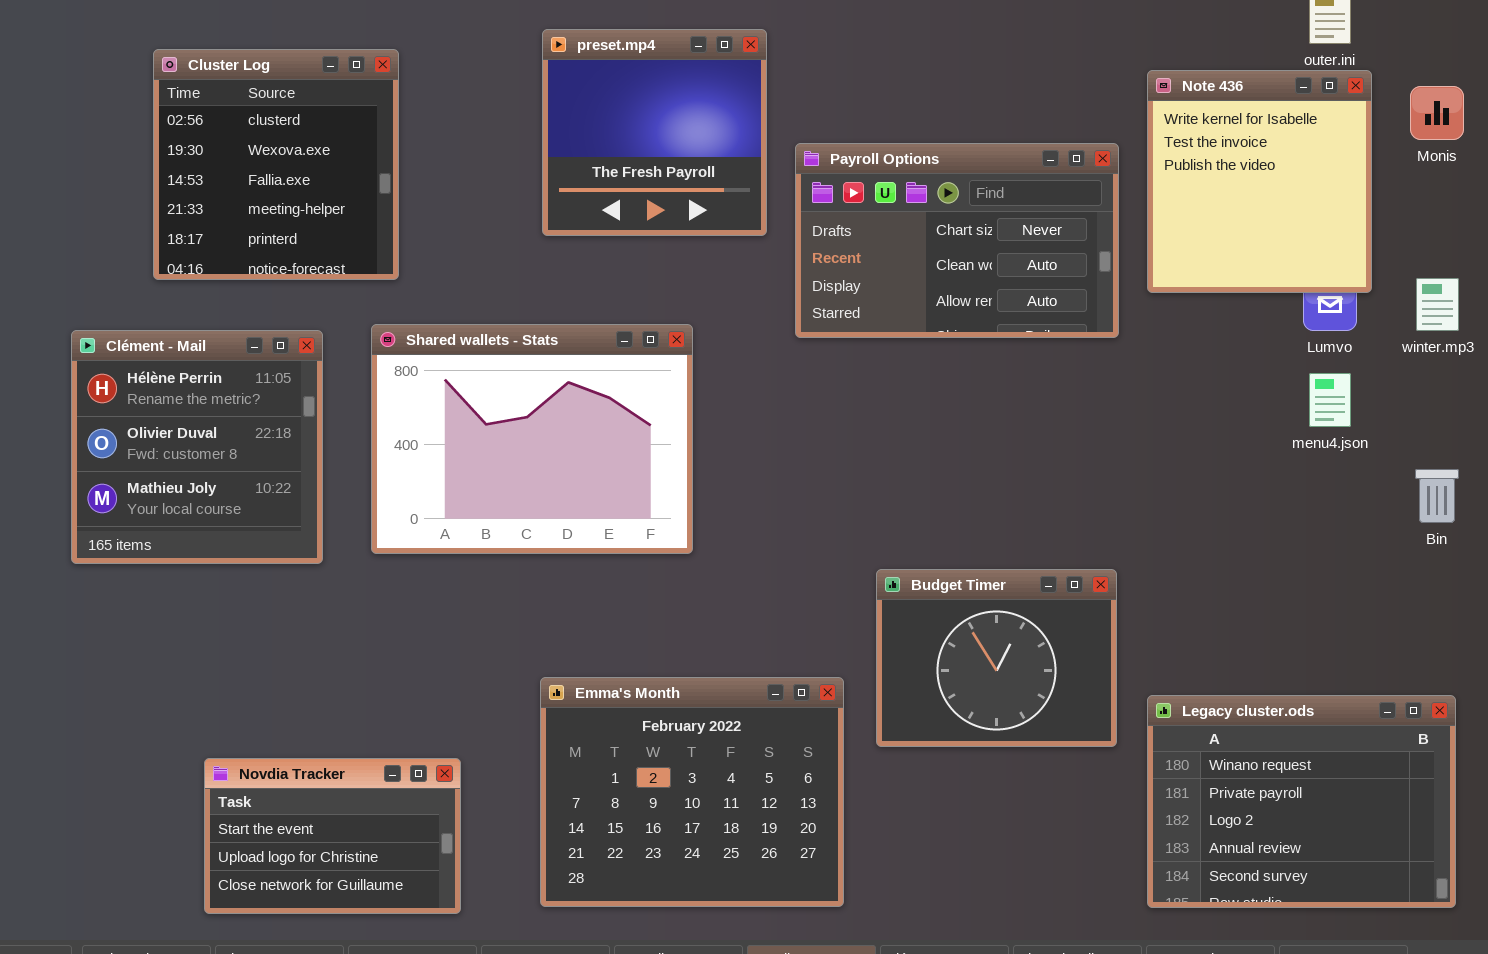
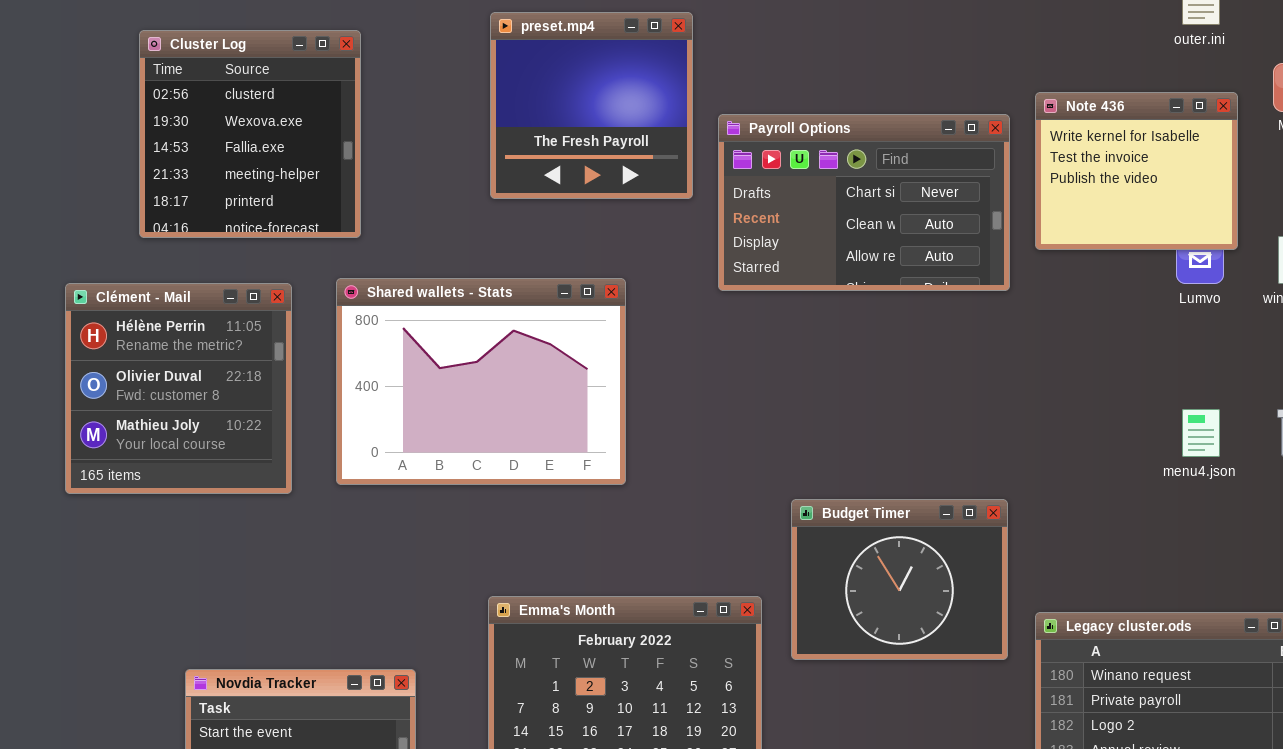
Note 436: [1147,70,1372,293] -> [1035,92,1238,250], resized
menu4.json: [1309,373,1351,427] -> [1182,409,1220,457], moved

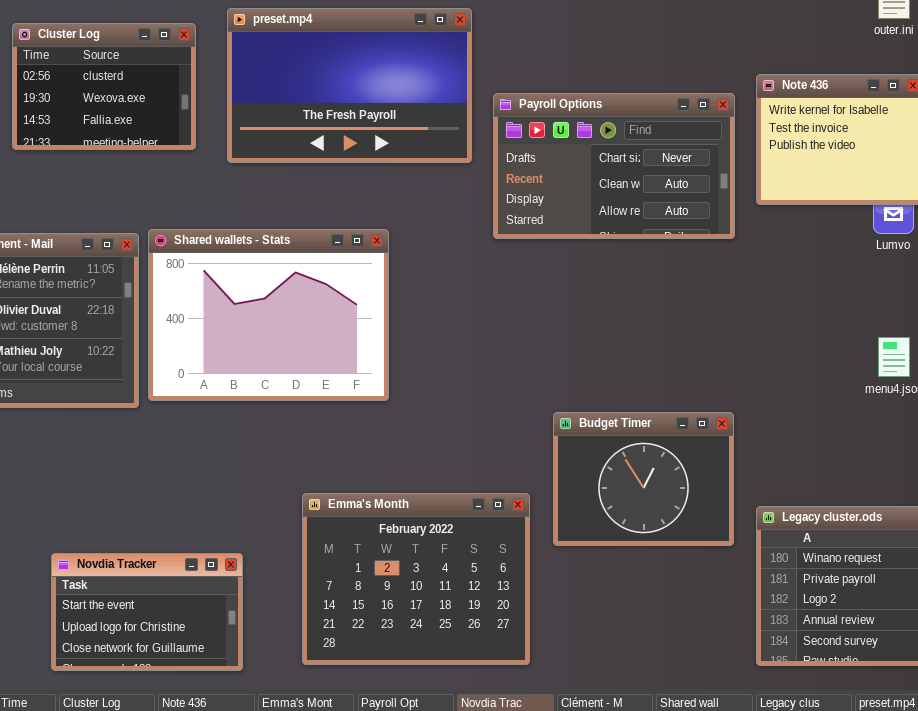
preset.mp4: [490,12,693,199] -> [227,8,472,163], resized
Cluster Log: [139,30,361,238] -> [12,23,196,150], resized
Shared wallets - Stats: [336,278,626,485] -> [148,229,389,401], moved

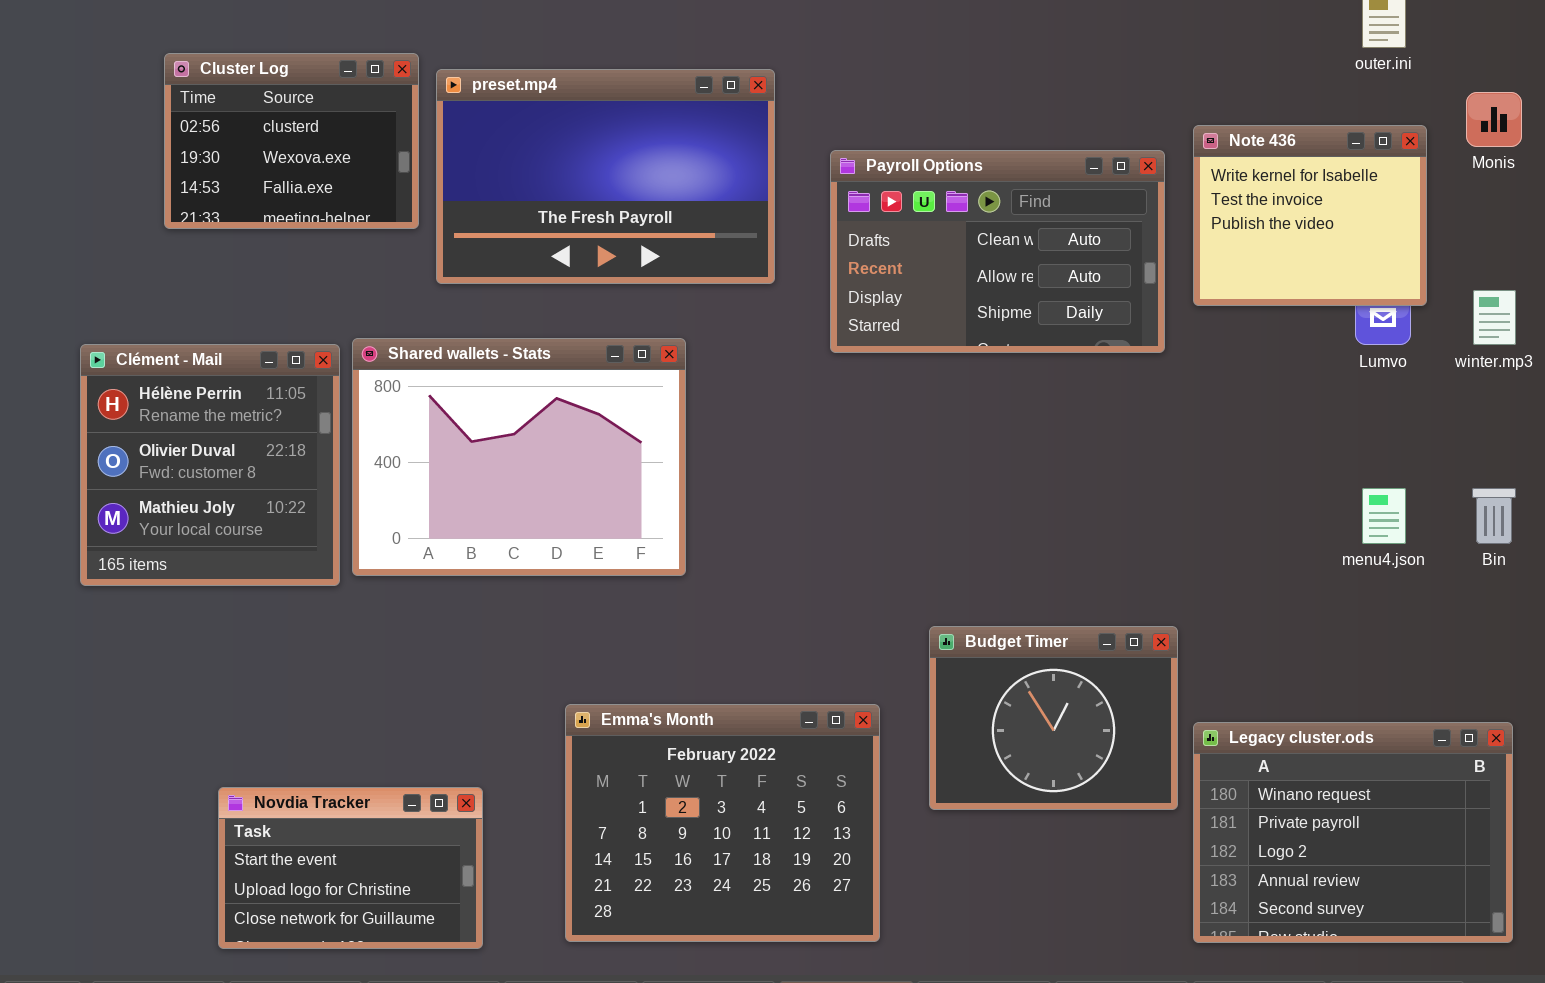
preset.mp4: [227,8,472,163] -> [436,69,775,284], moved
Payroll Options: [493,93,735,239] -> [830,150,1165,353], scrolled down 1 row
Budget Timer: [553,412,734,546] -> [929,626,1178,810], moved

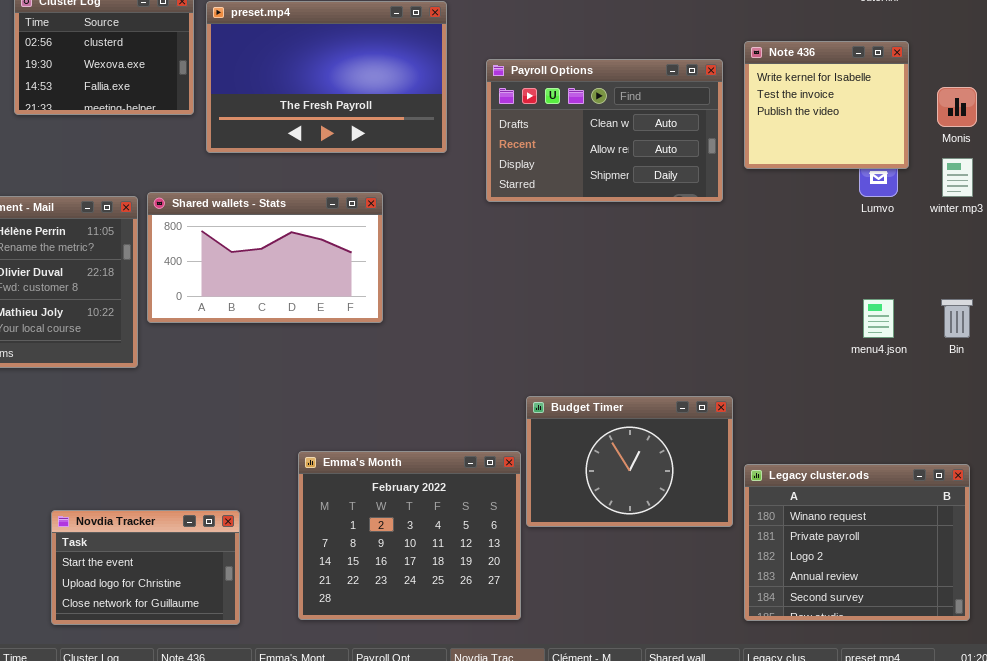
Monis: [1466,92,1522,147] -> [937,87,977,127], moved
Shared wallets - Stats: [352,338,686,576] -> [147,192,383,323], resized
Budget Timer: [929,626,1178,810] -> [526,396,733,527], resized

